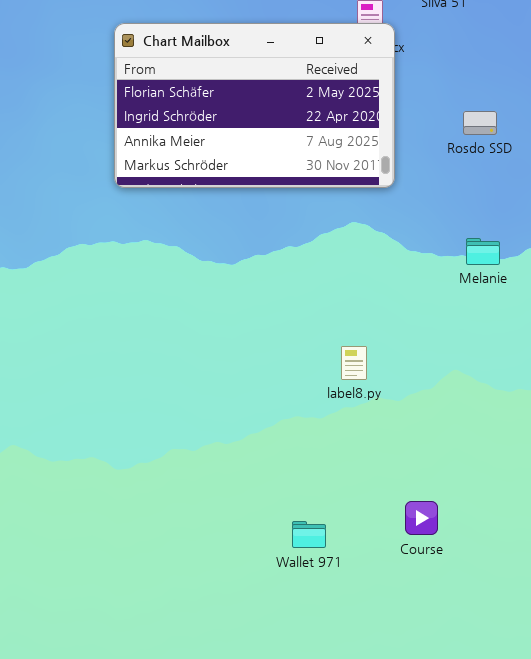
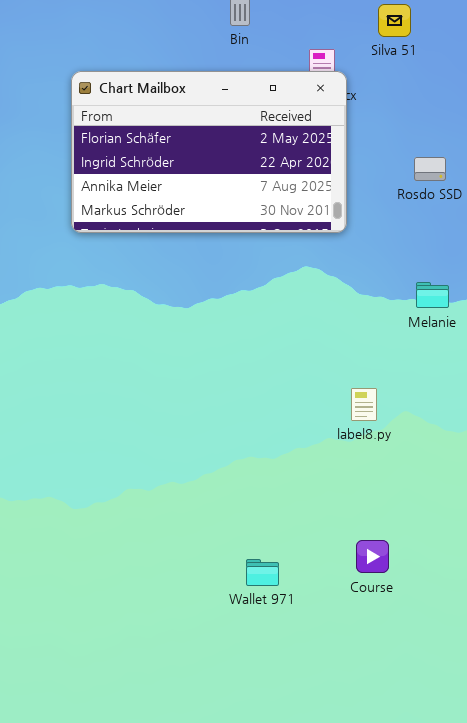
label8.py: [341,346,367,380] -> [351,388,377,421], moved

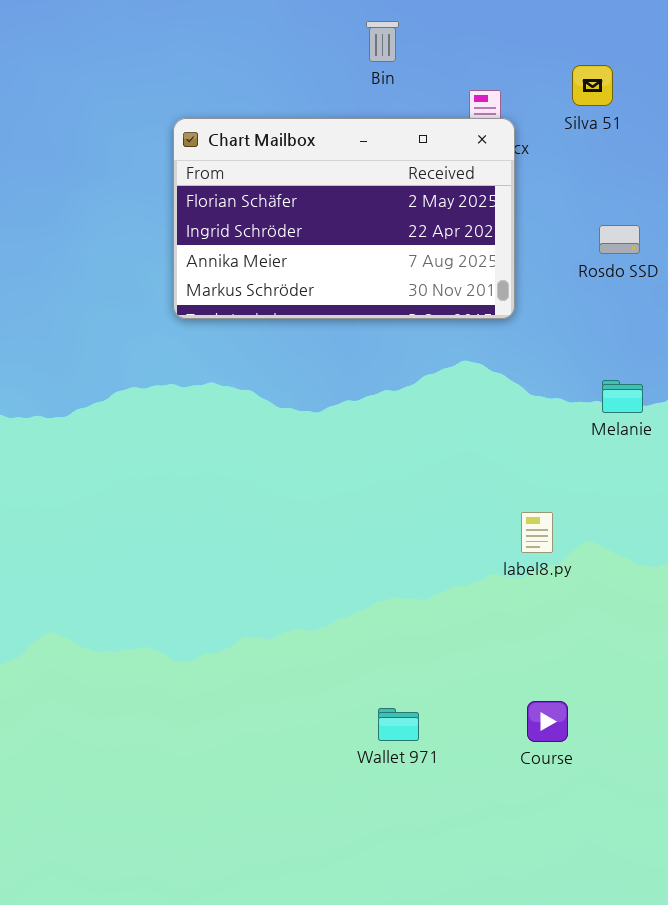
Silva 51: [378,4,411,37] -> [572,65,613,106], moved
Wallet 971: [246,559,279,586] -> [378,708,419,741], moved

